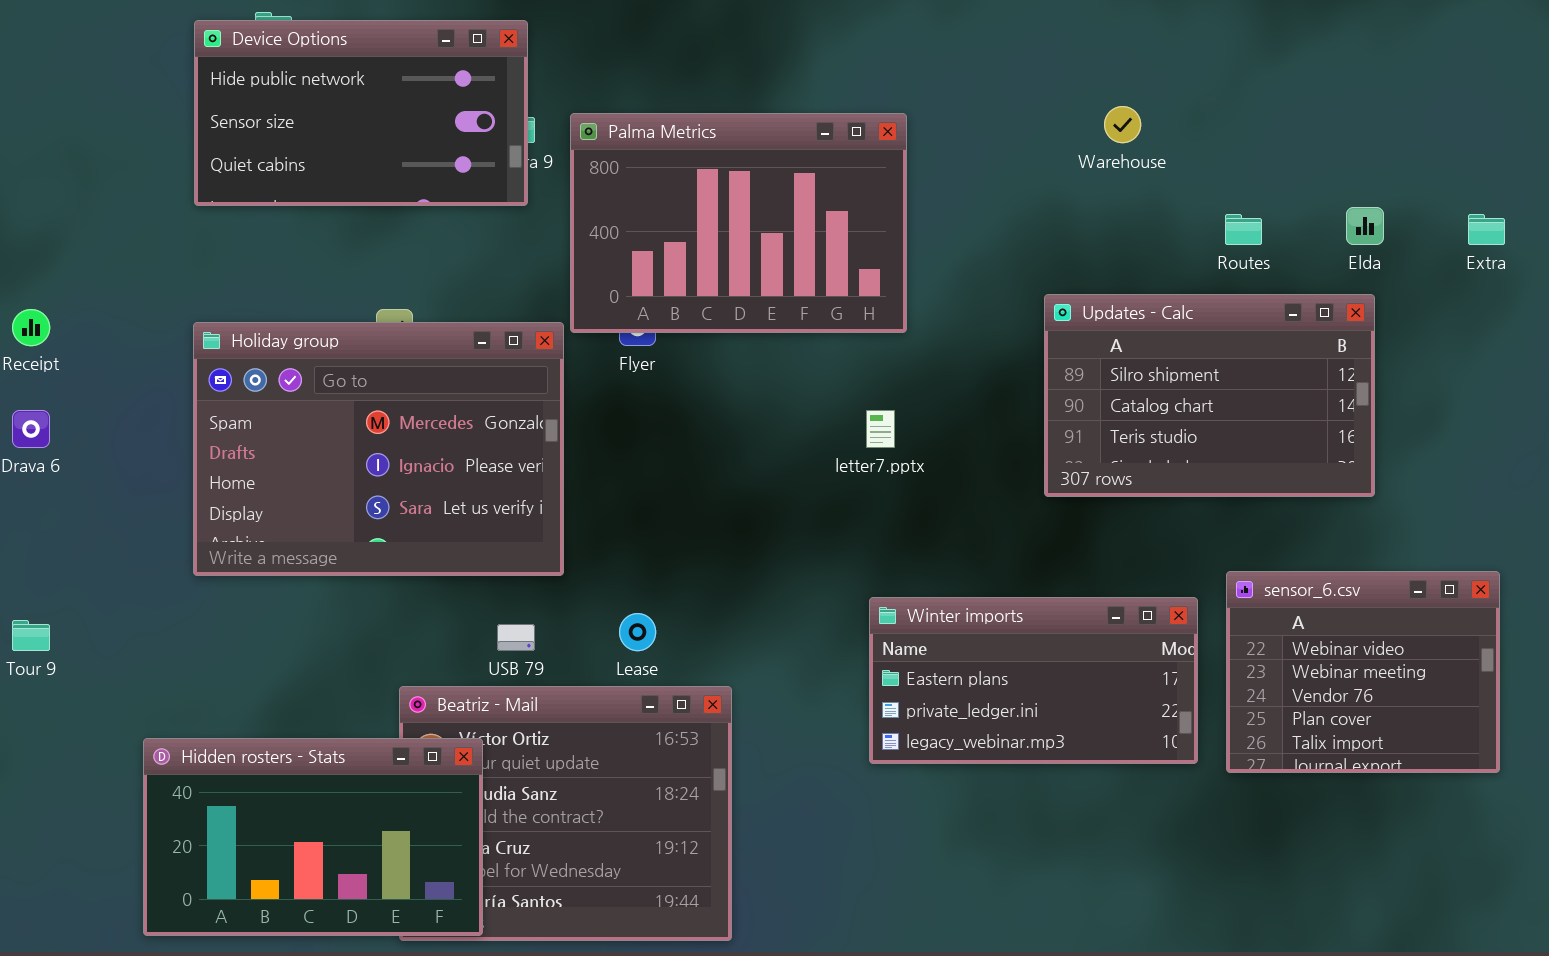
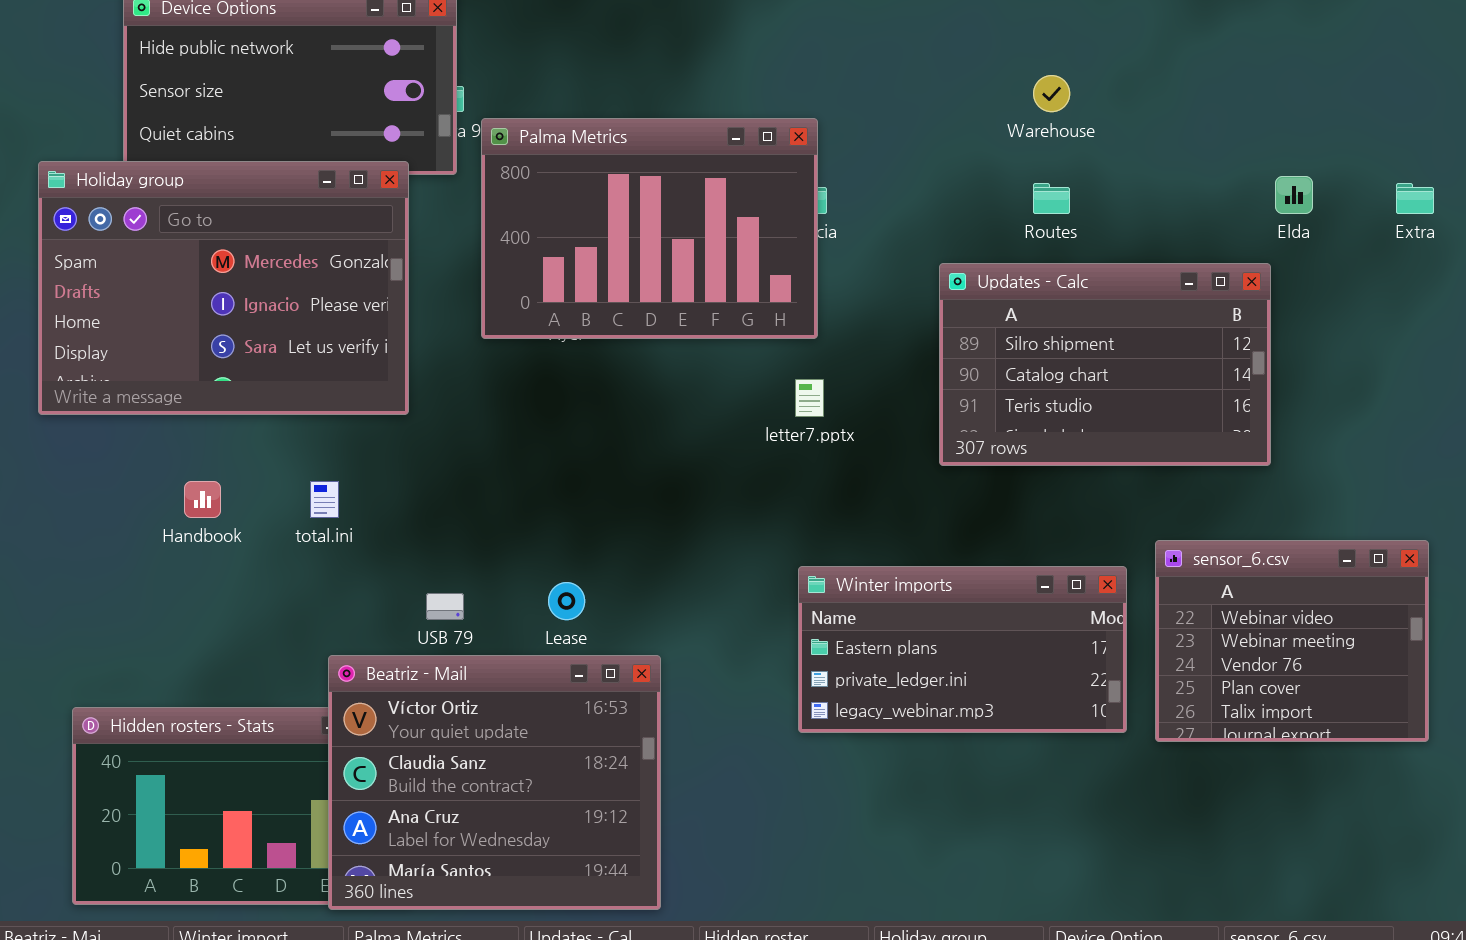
Palma Metrics: [570,113,907,333] -> [481,118,818,339], moved
Routes: [1225,214,1262,245] -> [1033,183,1070,214], moved
Updates - Calc: [1044,294,1375,497] -> [939,263,1271,466], moved
Holiday group: [193,322,564,576] -> [38,161,409,415], moved
Beatriz - Mail: [399,686,732,941] -> [328,655,661,910], raised

